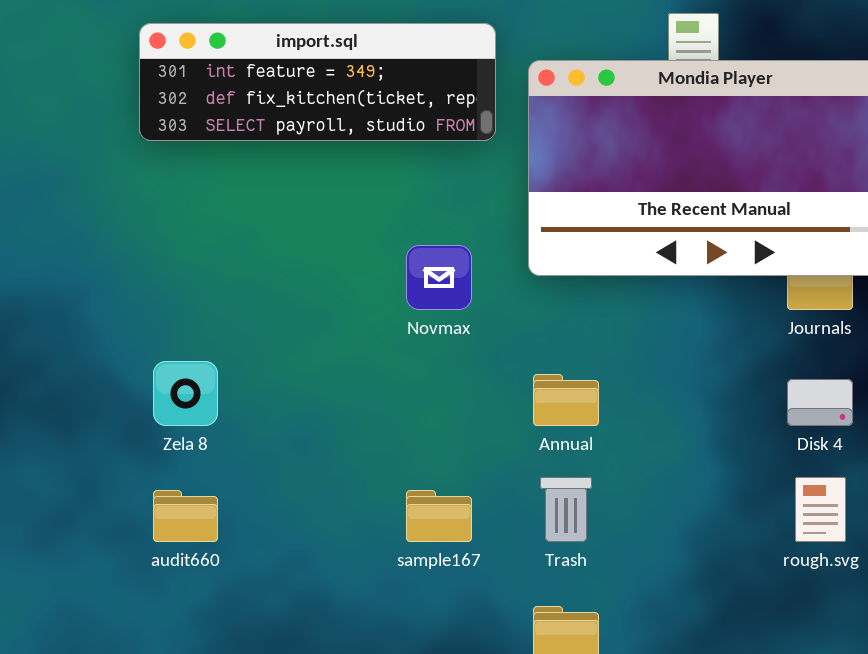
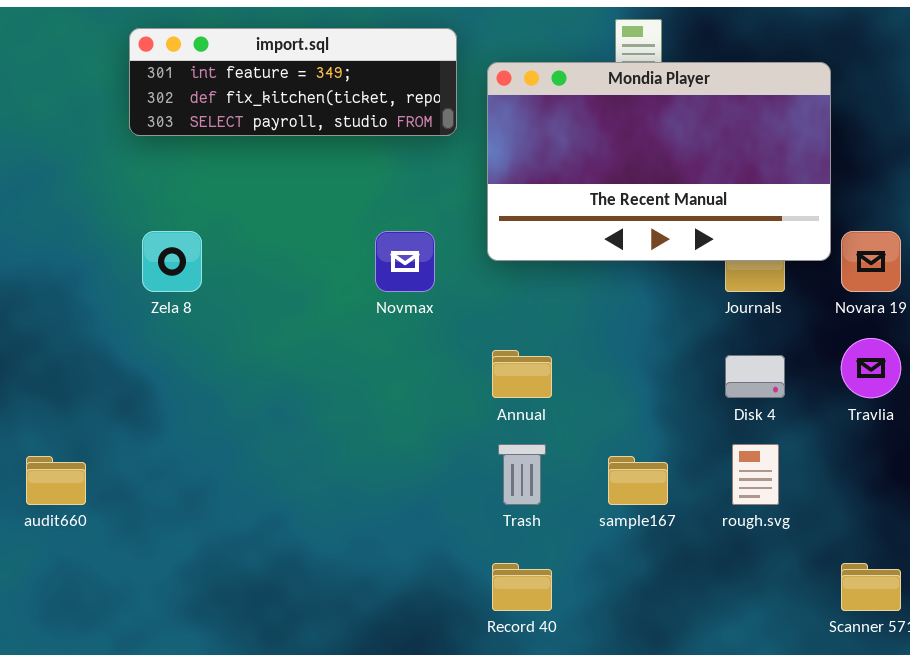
Zela 8: [153,361,218,426] -> [142,231,202,292], moved
audit660: [153,490,218,542] -> [26,456,86,505], moved
sample167: [406,490,472,542] -> [608,456,668,505], moved

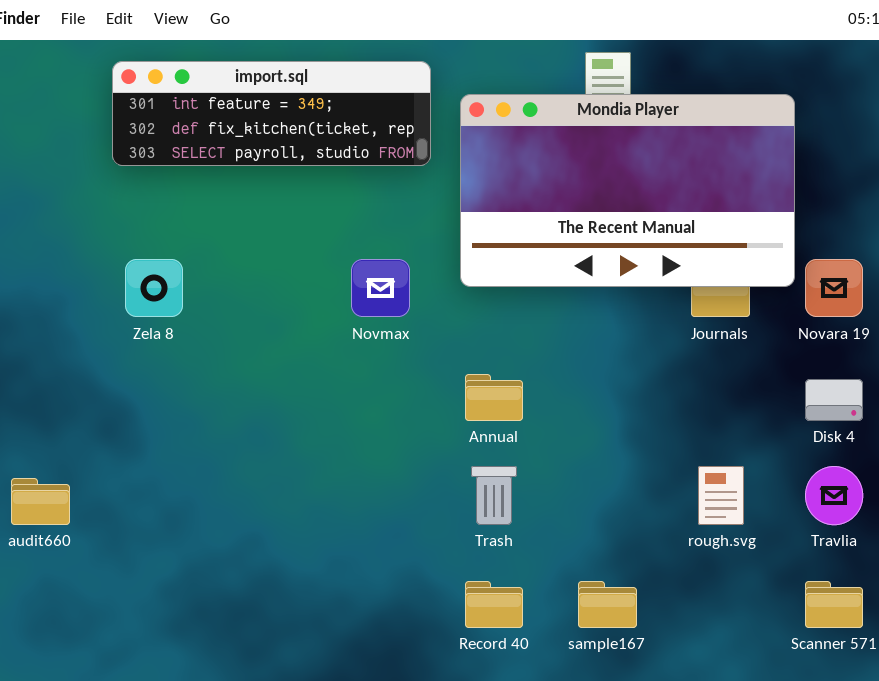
Travlia: [841,338,901,398] -> [805,466,863,525], moved
Disk 4: [725,355,785,398] -> [805,379,863,421], moved
sample167: [608,456,668,505] -> [578,581,637,628], moved

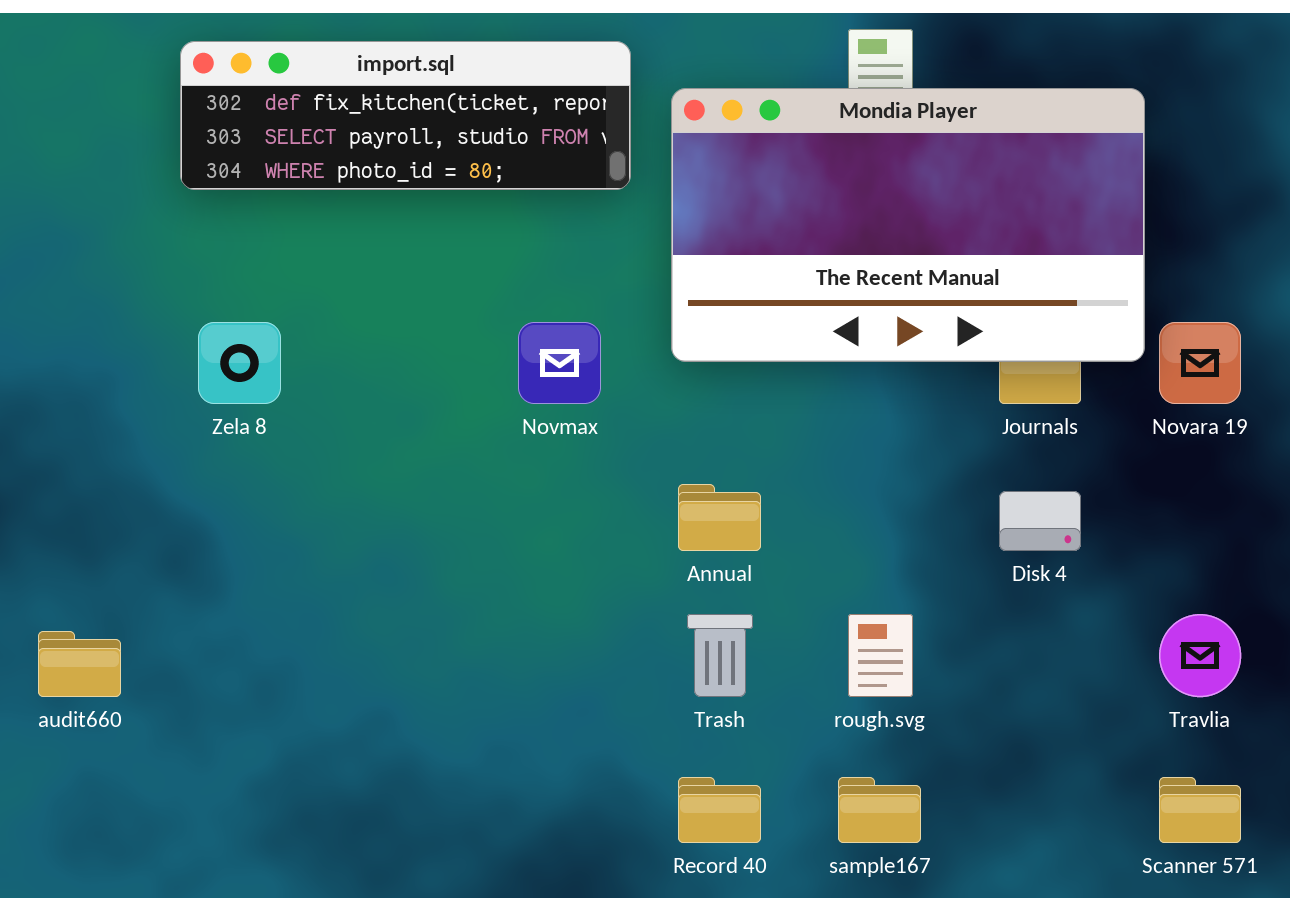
import.sql: [112,61,431,166] -> [180,41,631,190], scrolled down 1 row
Disk 4: [805,379,863,421] -> [999,491,1081,551], moved
rough.svg: [698,466,744,525] -> [848,614,913,697], moved

